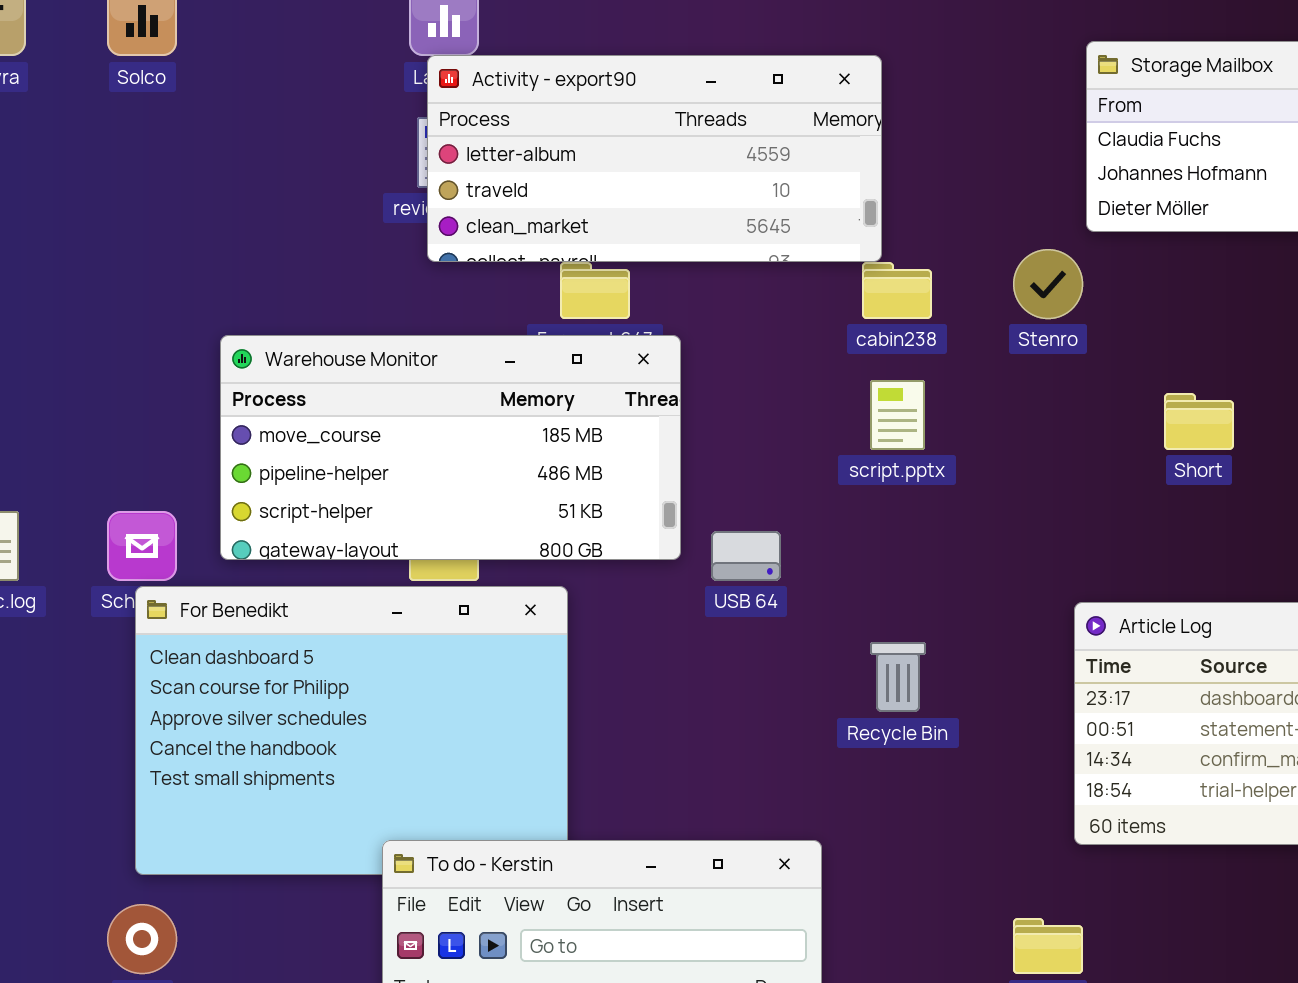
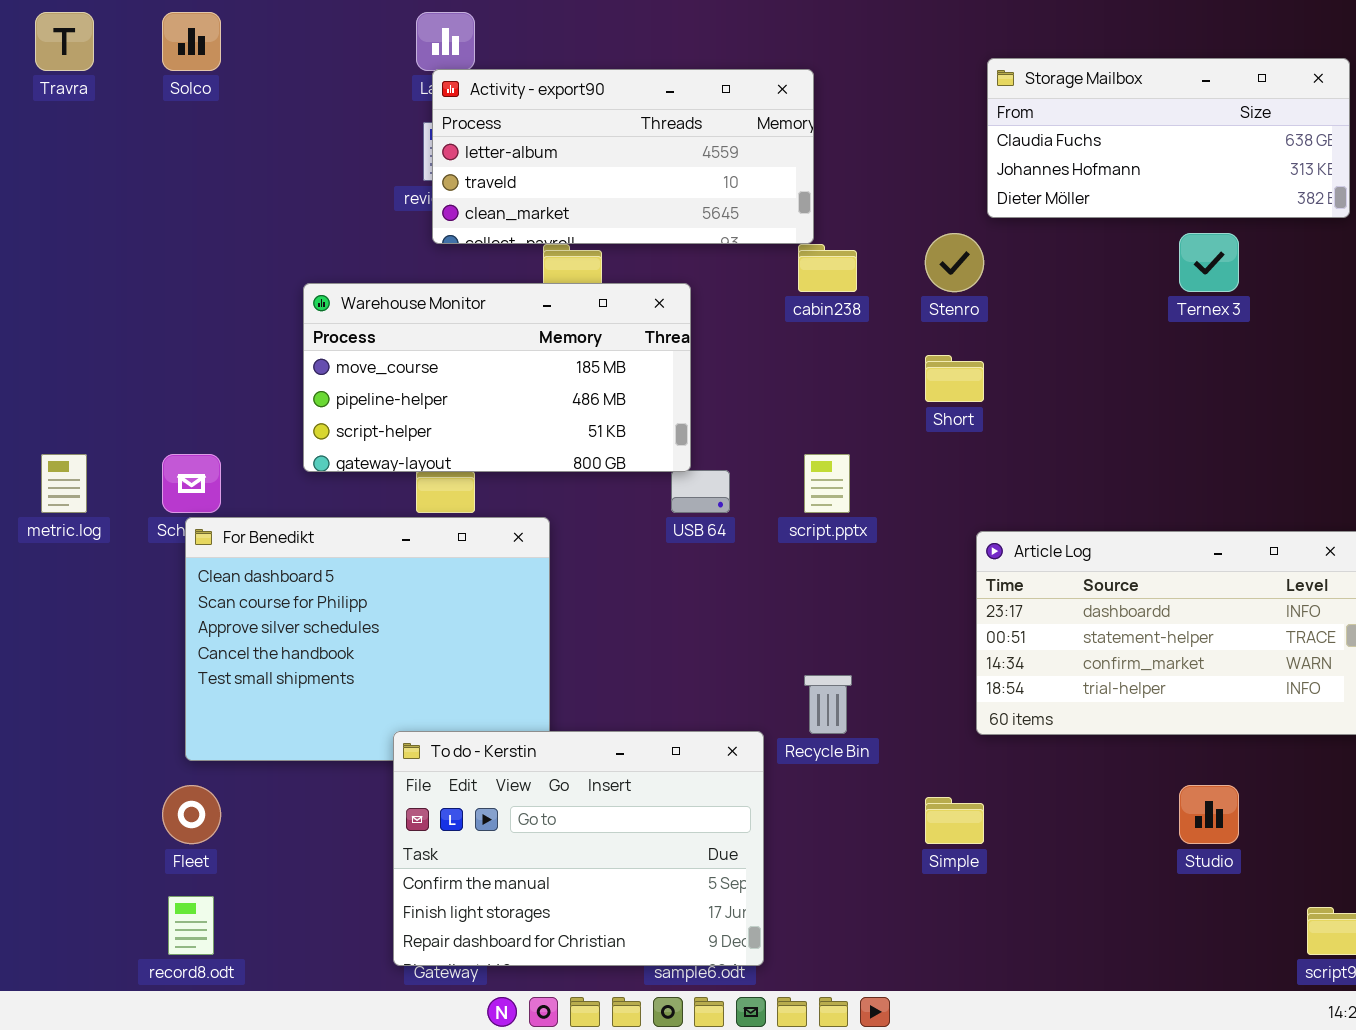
Warehouse Monitor: [220,335,681,560] -> [303,283,691,472], moved
script.pptx: [870,380,925,450] -> [804,454,850,513], moved
Short: [1164,393,1234,450] -> [925,355,984,402], moved
Recycle Bin: [870,642,926,712] -> [804,675,852,734], moved

